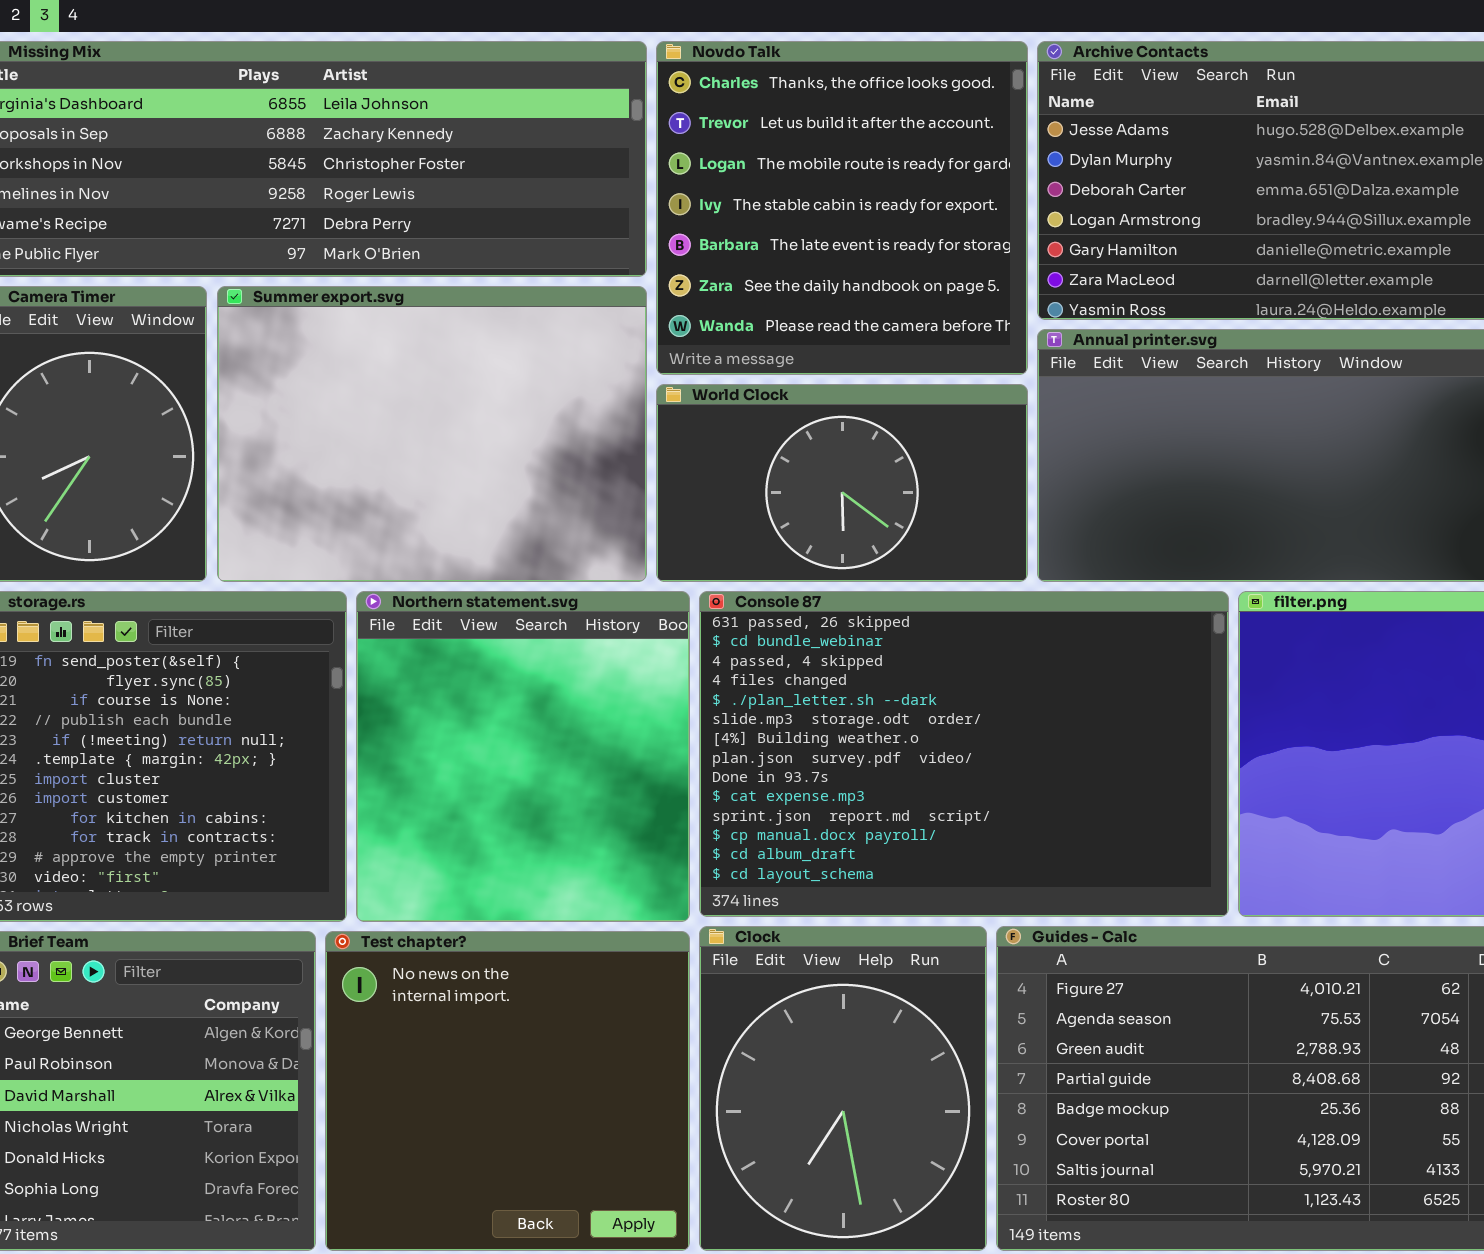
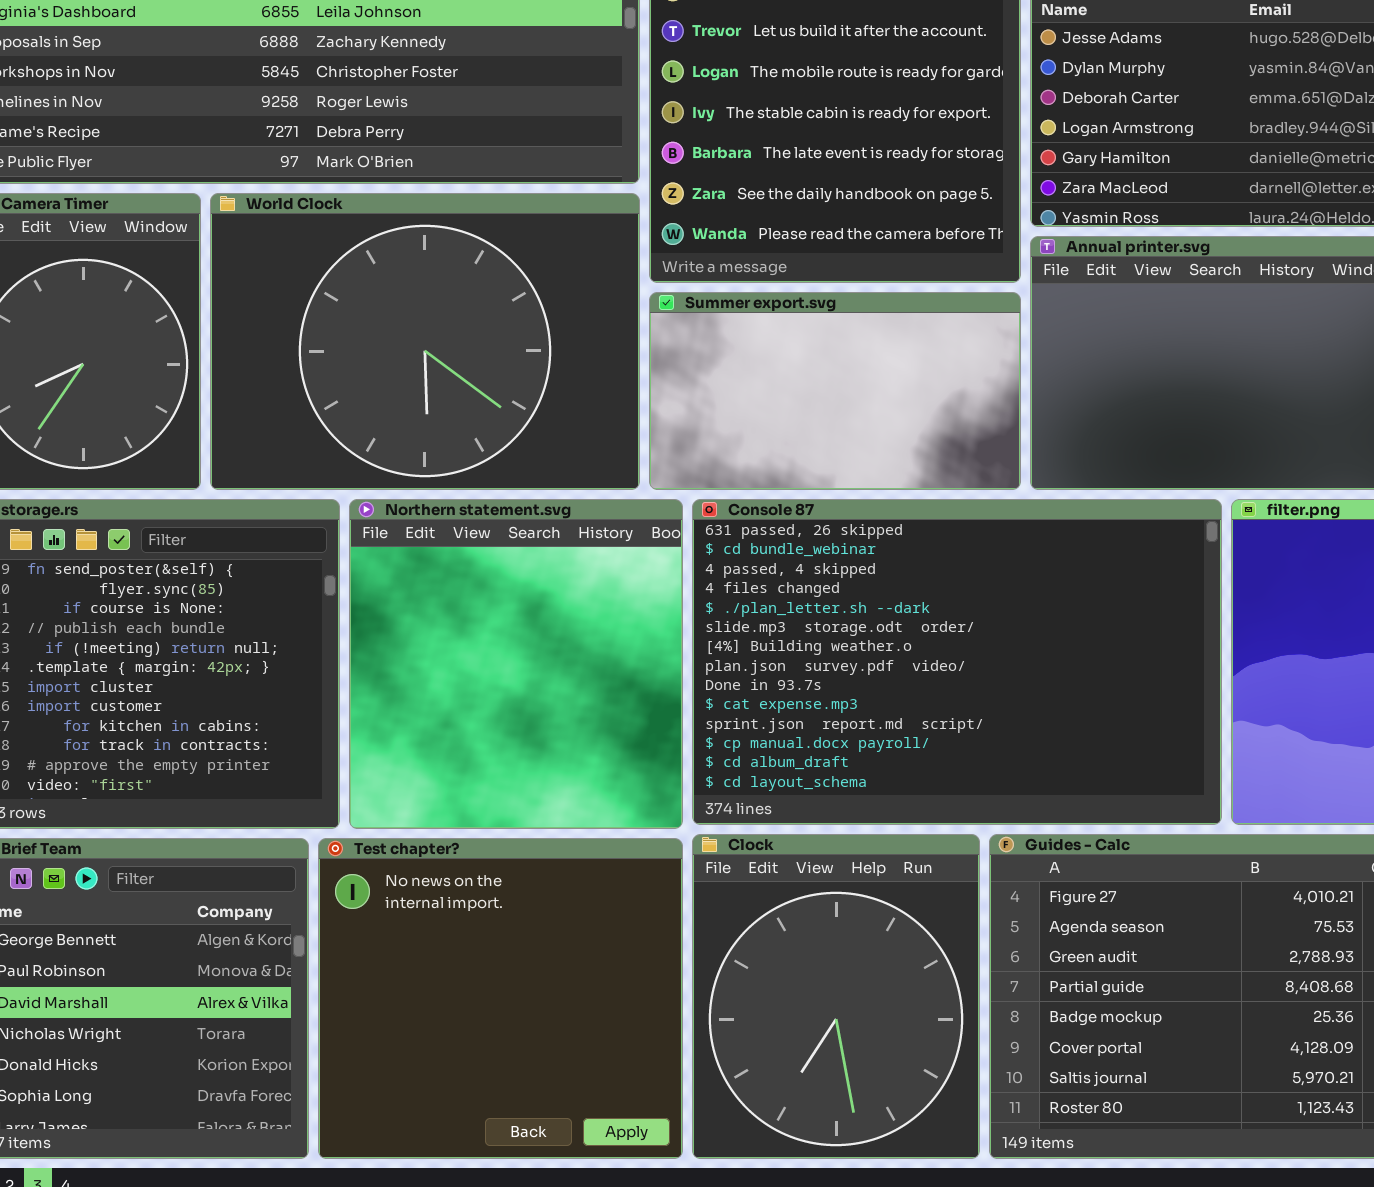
Summer export.svg: [217,286,647,582] -> [649,292,1021,490], moved, resized
World Clock: [656,384,1028,582] -> [210,193,640,490], moved, resized

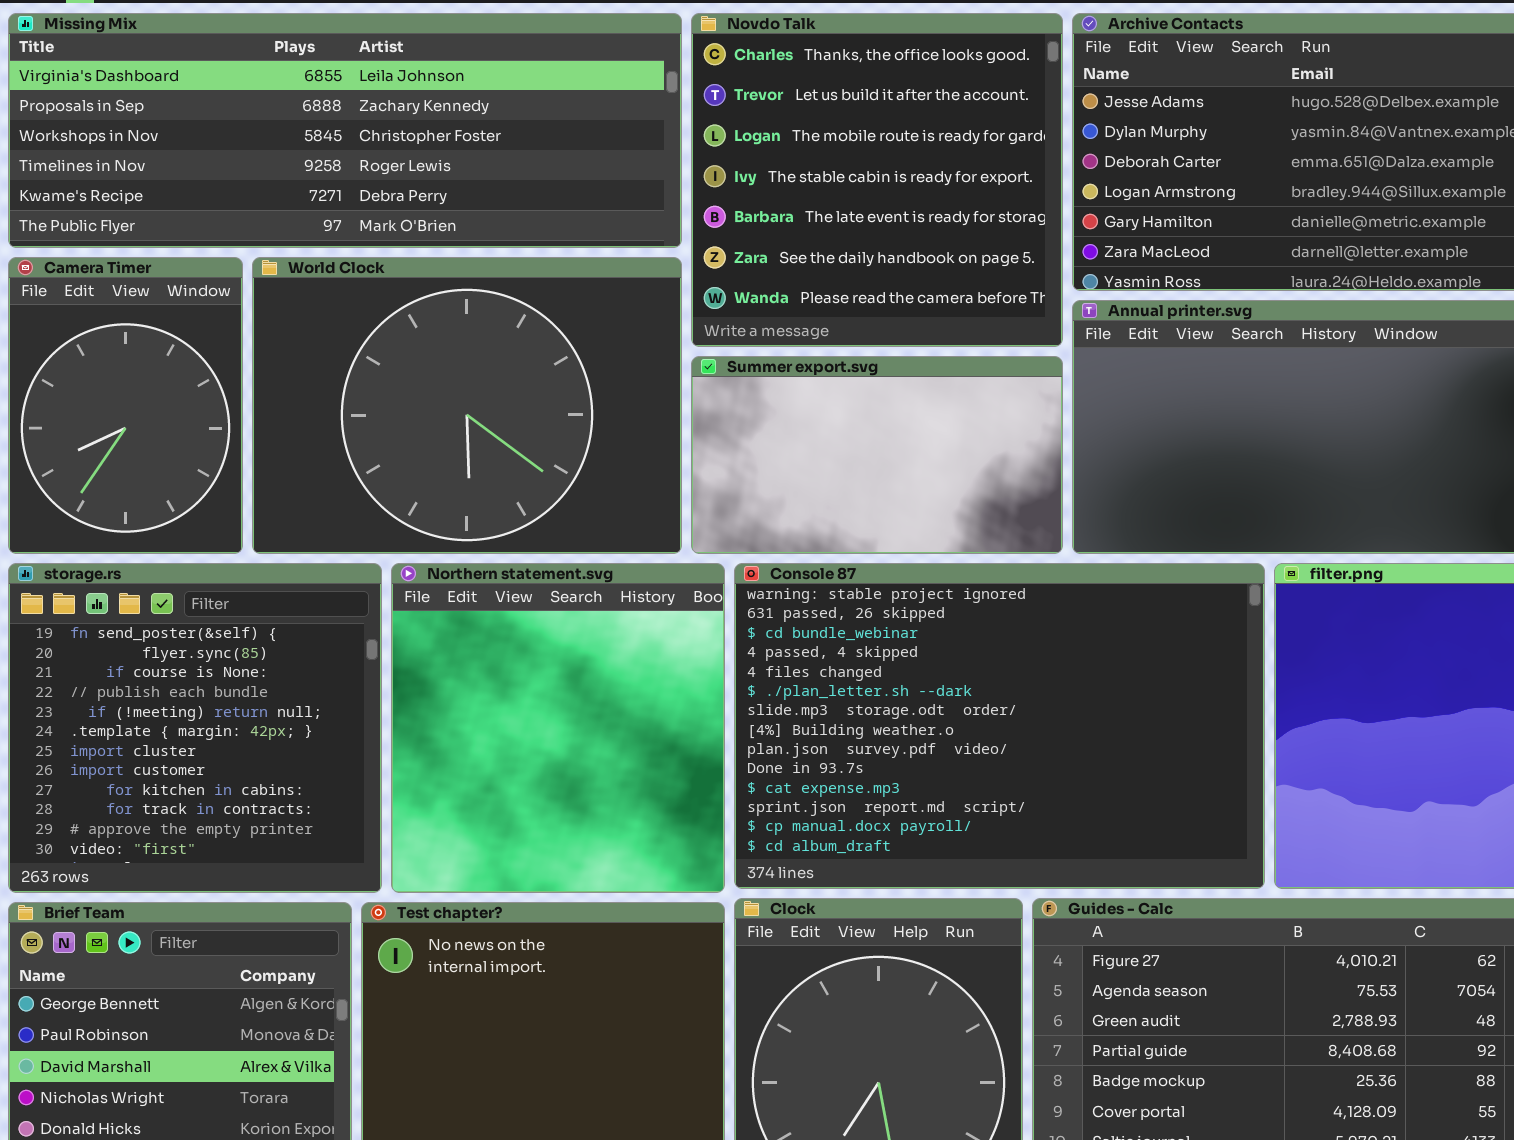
Console 87: [692,499,1222,825] -> [734,563,1265,889], scrolled up 1 row

